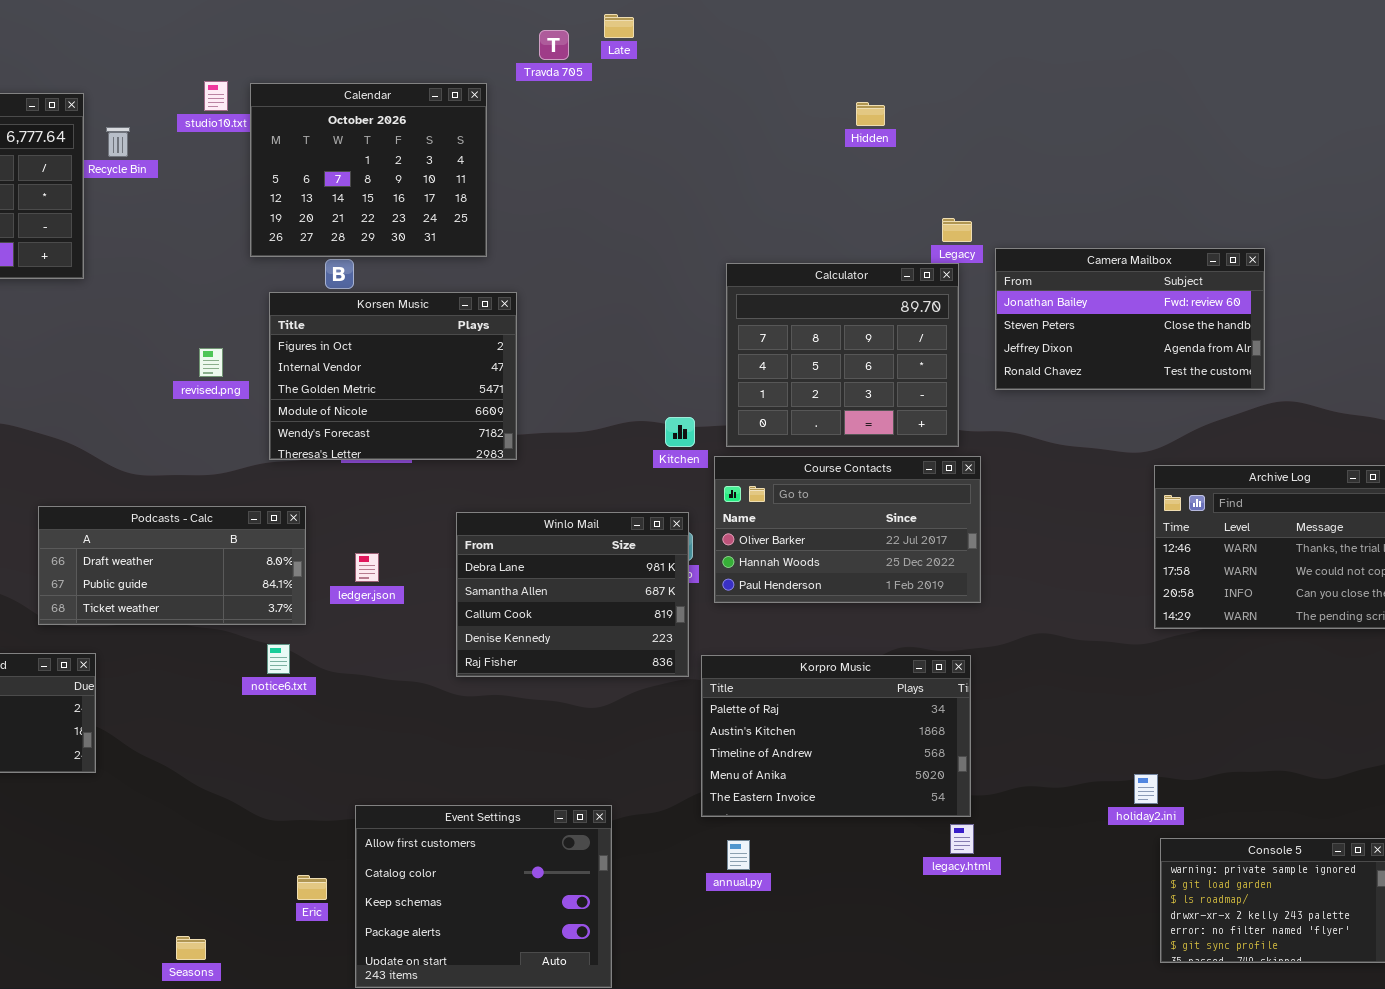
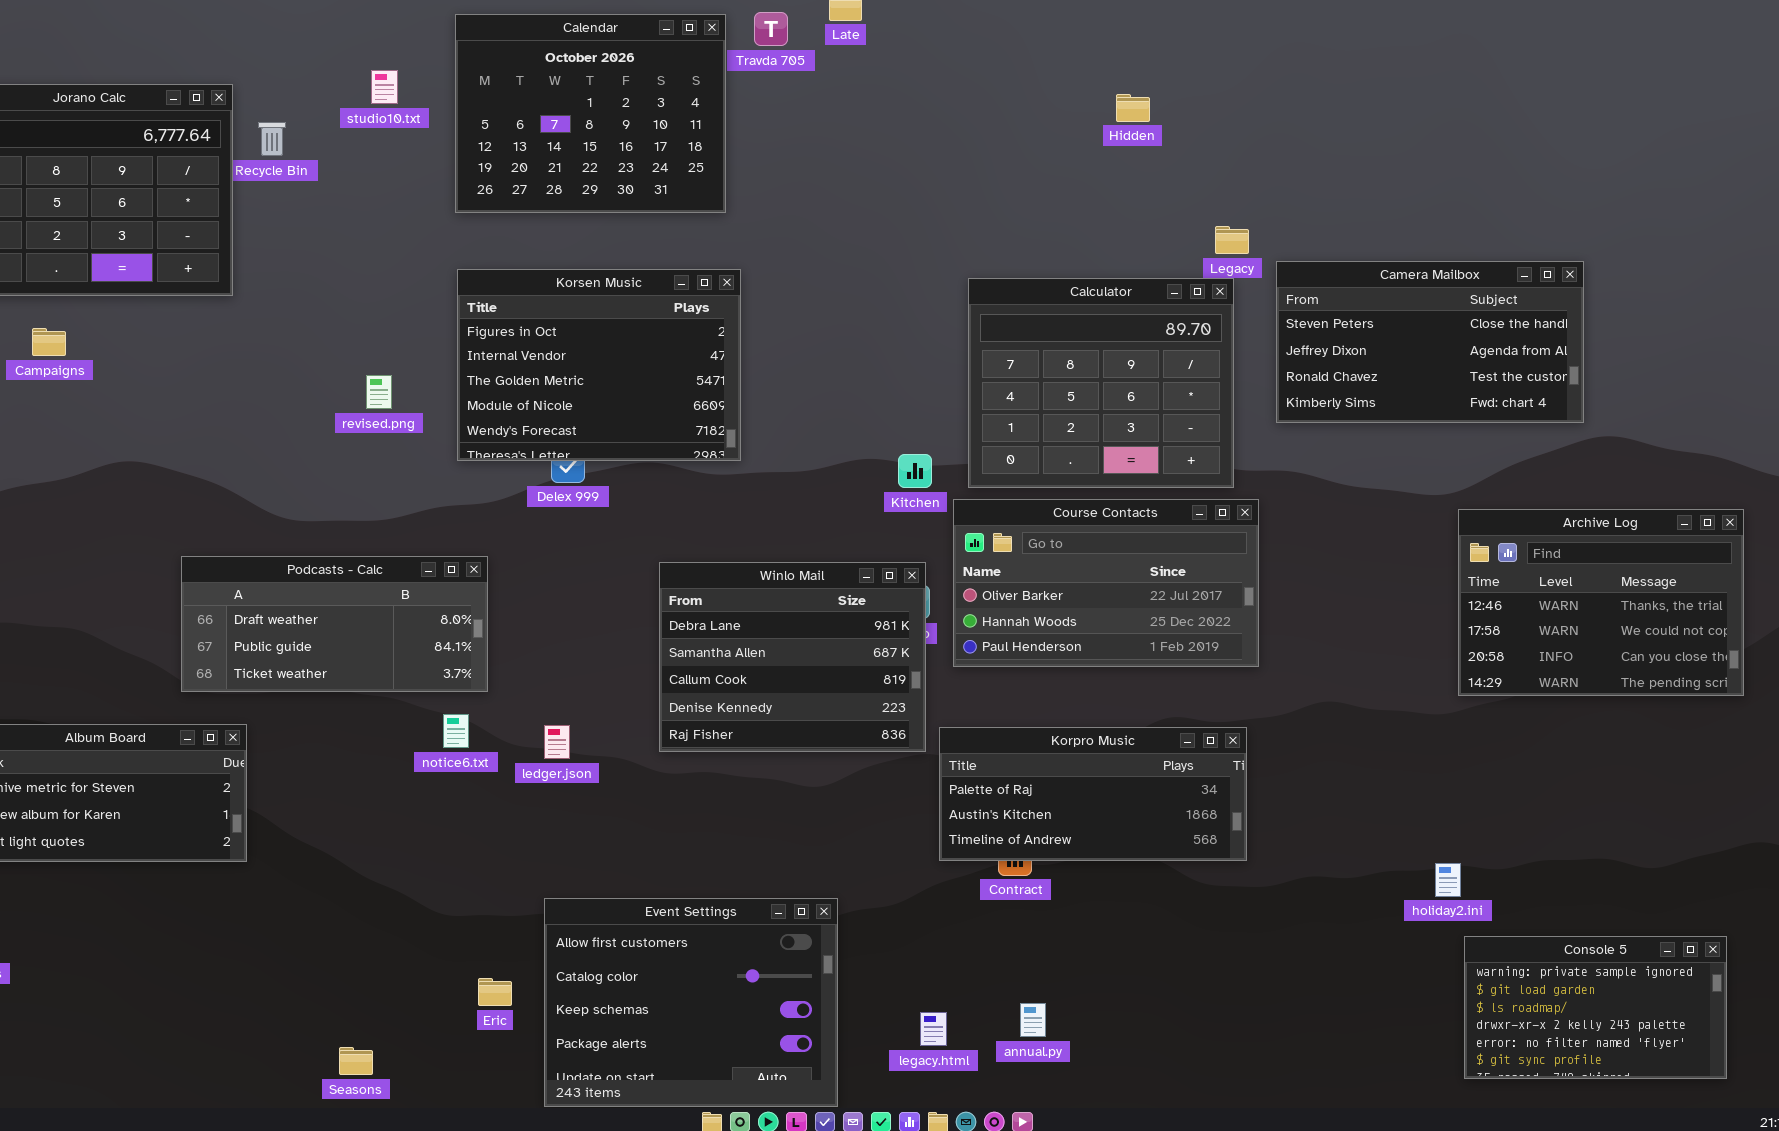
Calendar: [250,83,487,257] -> [455,14,726,213], moved
Camera Mailbox: [995,248,1265,390] -> [1276,261,1584,423], scrolled down 1 row
Korsen Music: [269,292,517,460] -> [457,269,741,461], moved
ledger.json: [355,553,379,582] -> [544,725,570,759], moved
Korpro Music: [701,655,971,817] -> [939,727,1247,861], resized
legacy.html: [950,824,974,854] -> [920,1012,947,1046], moved
annual.py: [727,840,750,870] -> [1020,1003,1046,1037], moved

